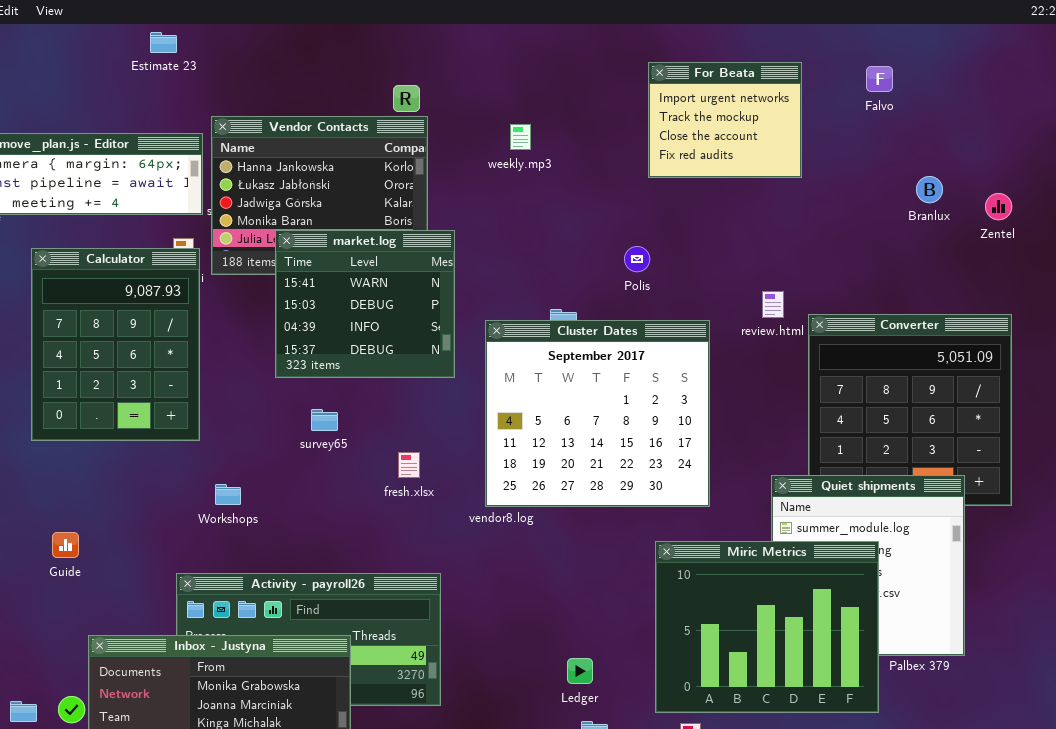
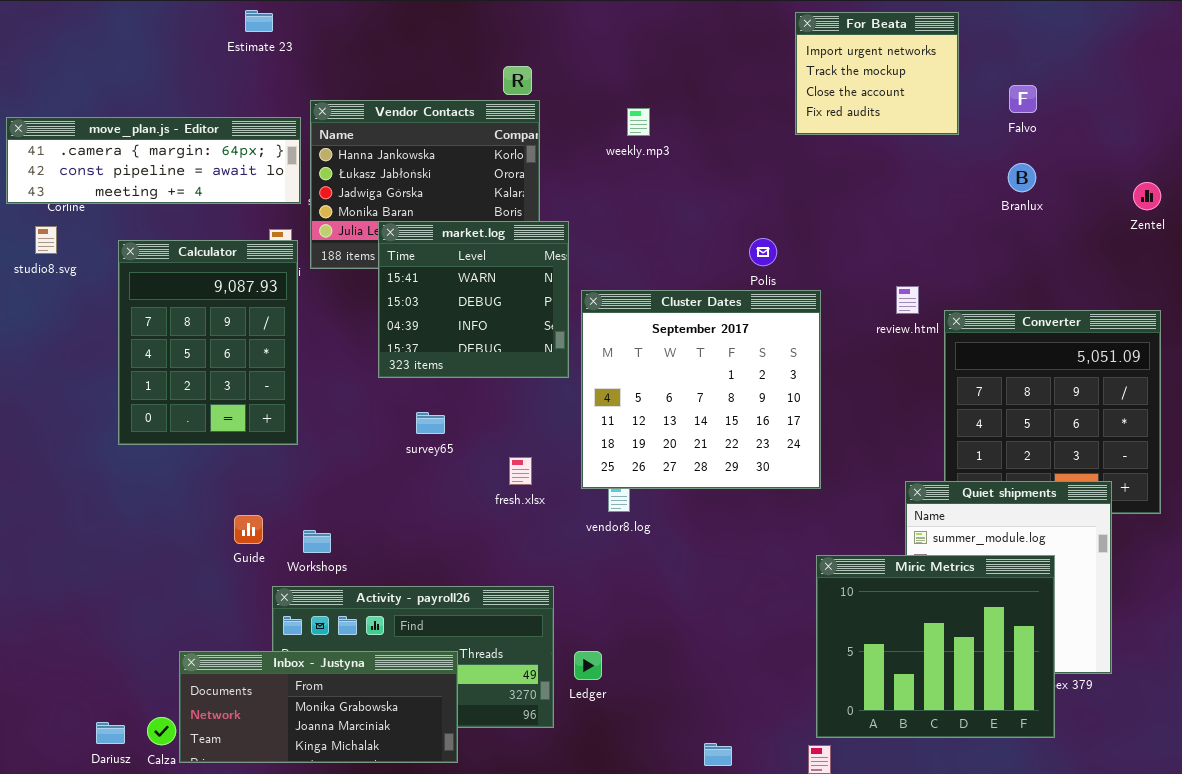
For Beata: [648,62,802,178] -> [795,12,959,135], moved
Falvo: [866,66,893,92] -> [1009,85,1037,113], moved
Branlux: [916,176,943,203] -> [1008,163,1036,192], moved
Cluster Dates: [485,320,710,507] -> [581,290,821,489], moved
Workshops: [215,484,241,505] -> [303,530,331,553], moved
Guide: [52,532,79,558] -> [234,515,263,544], moved
Miric Metrics: [655,541,879,713] -> [816,555,1055,738], moved
Ledger: [567,658,593,684] -> [574,651,602,680], moved

